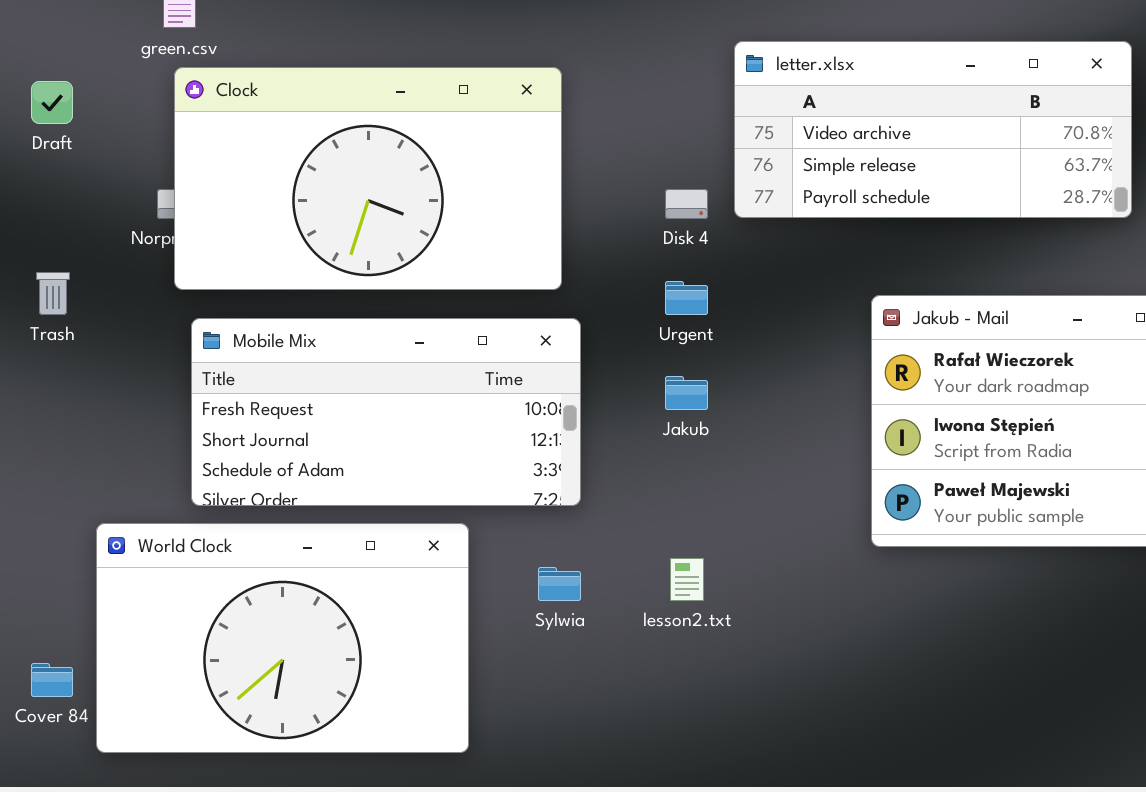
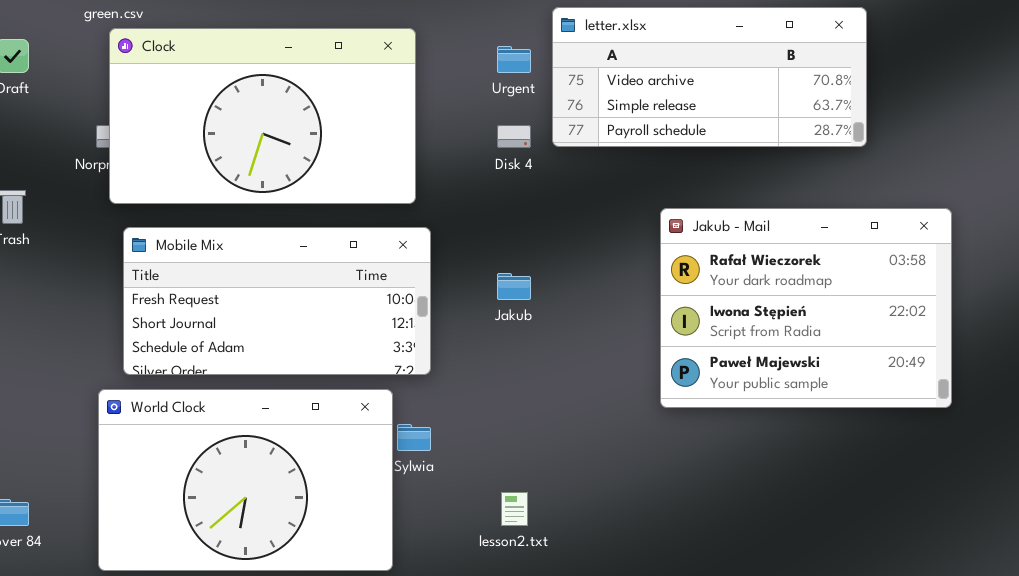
Urgent: [665,281,708,315] -> [497,46,531,73], moved
World Clock: [96,523,469,753] -> [98,389,393,571], moved
lesson2.txt: [670,558,704,601] -> [501,492,528,526], moved

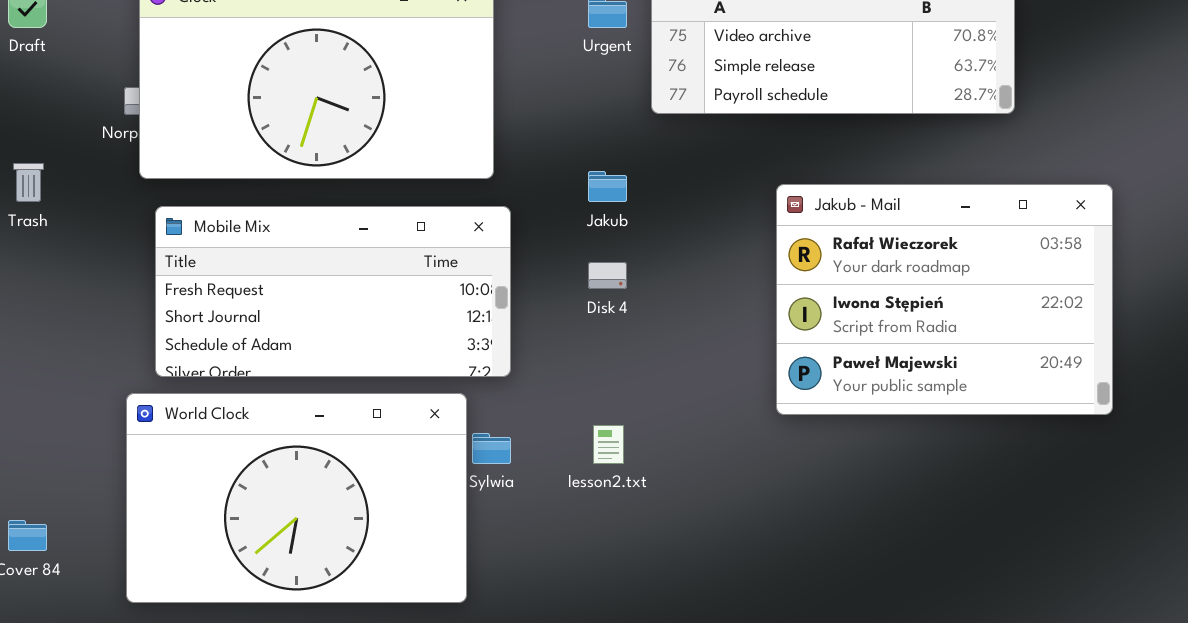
Disk 4: [497,125,531,148] -> [588,262,627,289], moved
Jakub: [497,273,531,300] -> [588,171,627,202], moved
lesson2.txt: [501,492,528,526] -> [593,425,624,464], moved

